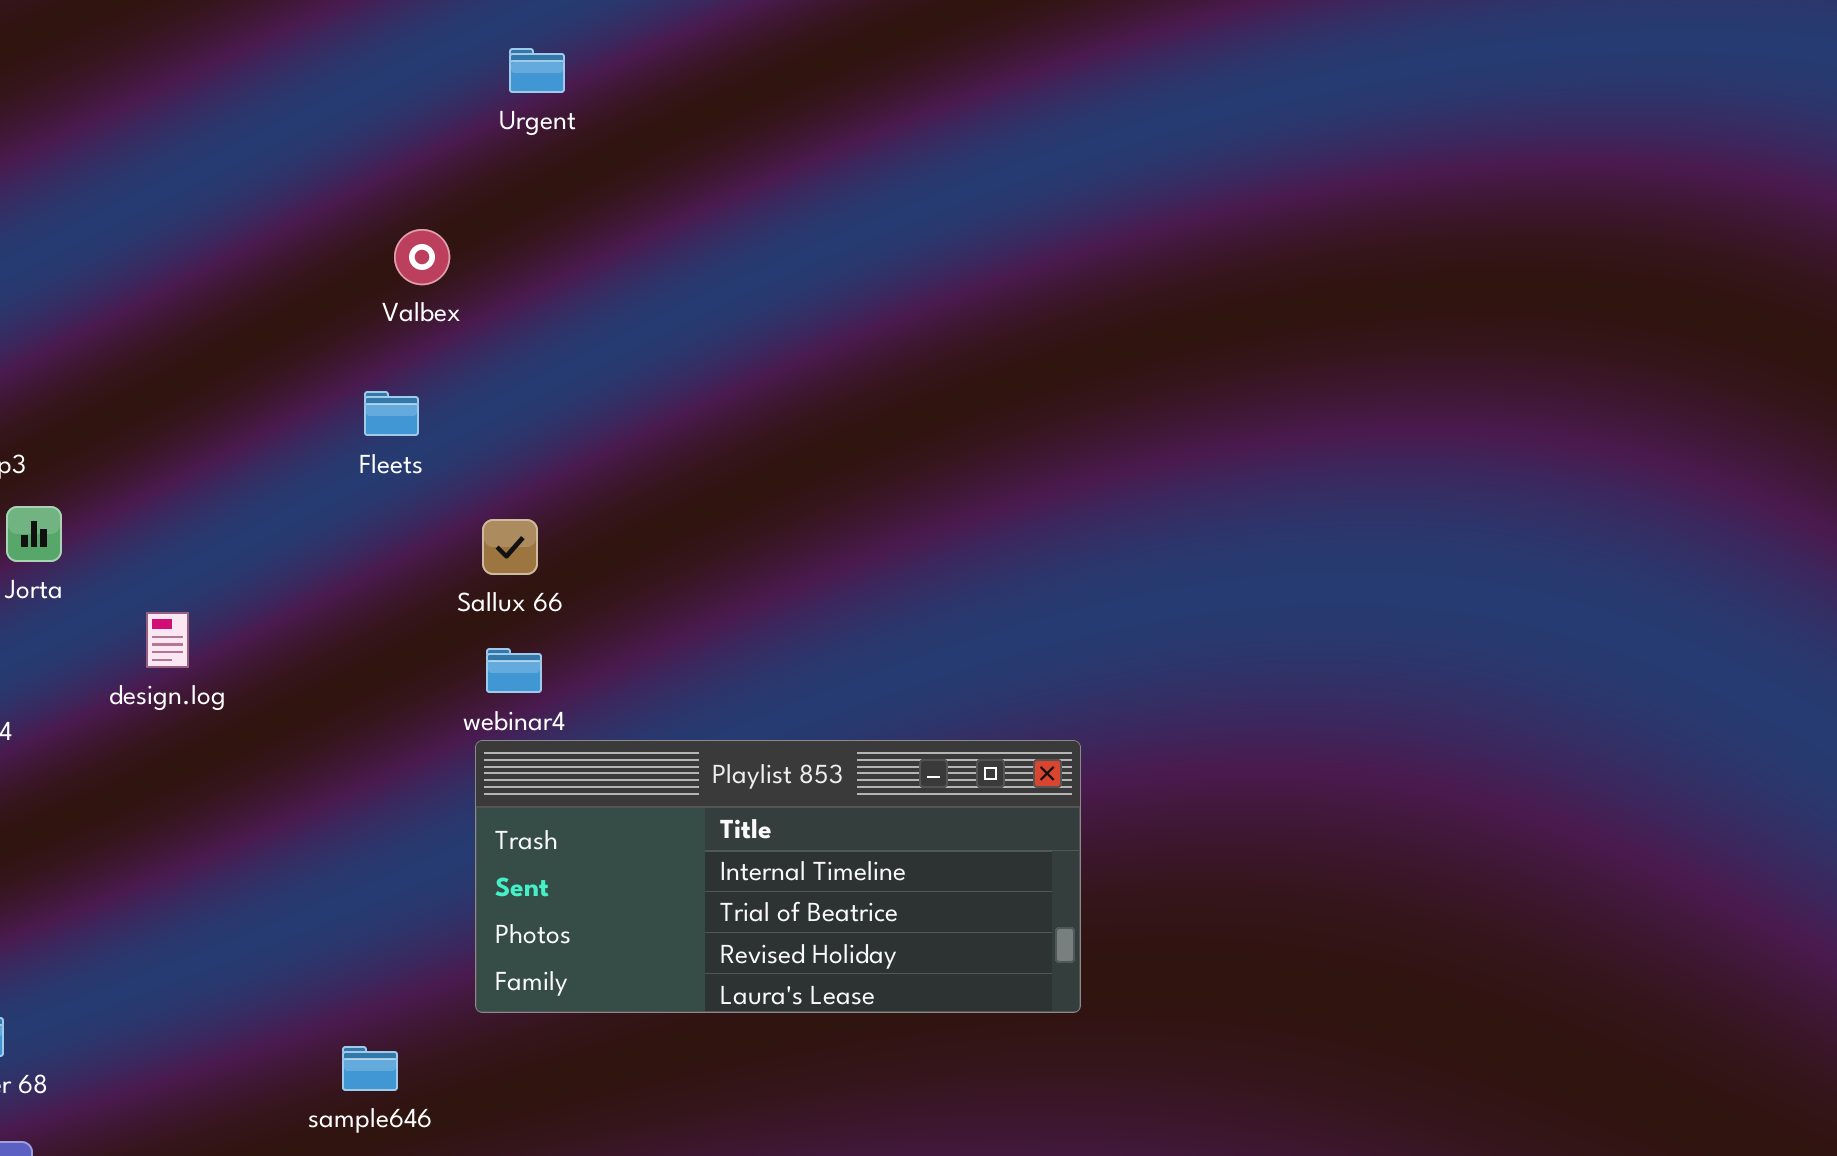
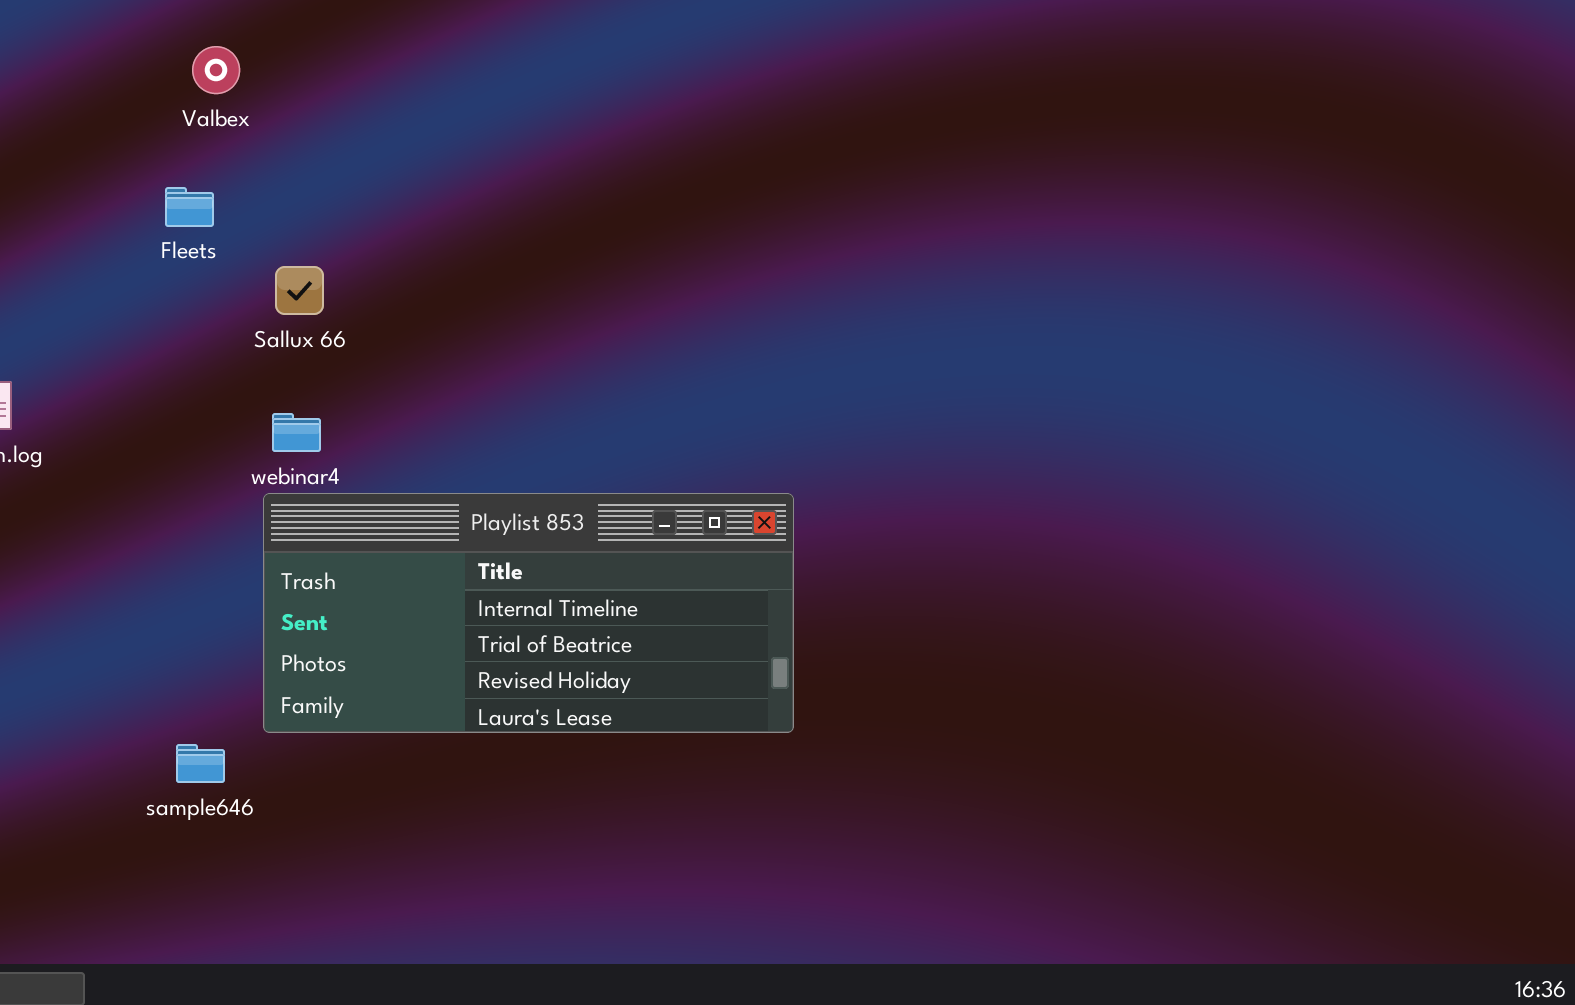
Sallux 66: [482,519,538,575] -> [275,266,324,315], moved
sample646: [342,1046,398,1091] -> [176,744,225,783], moved

